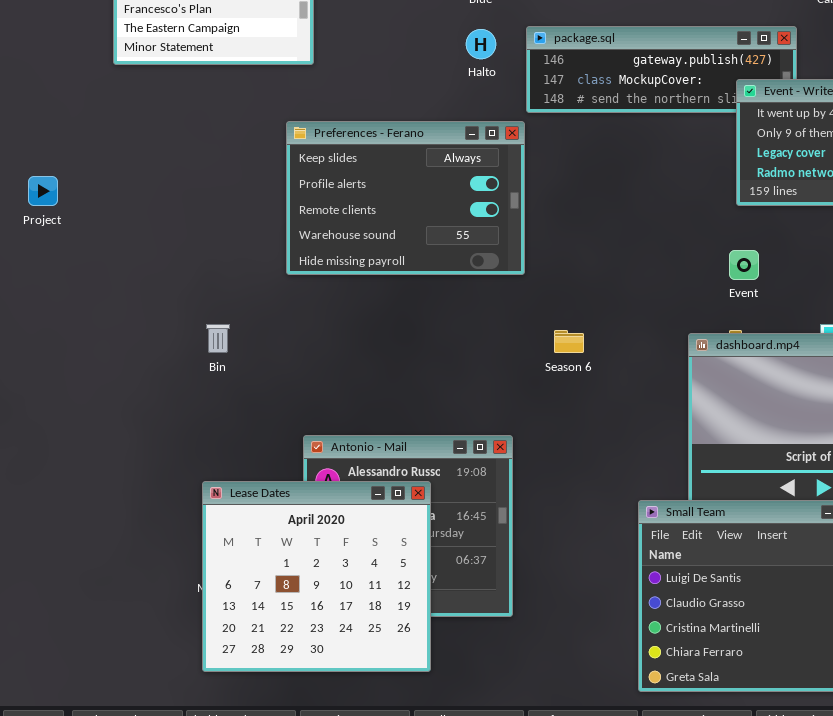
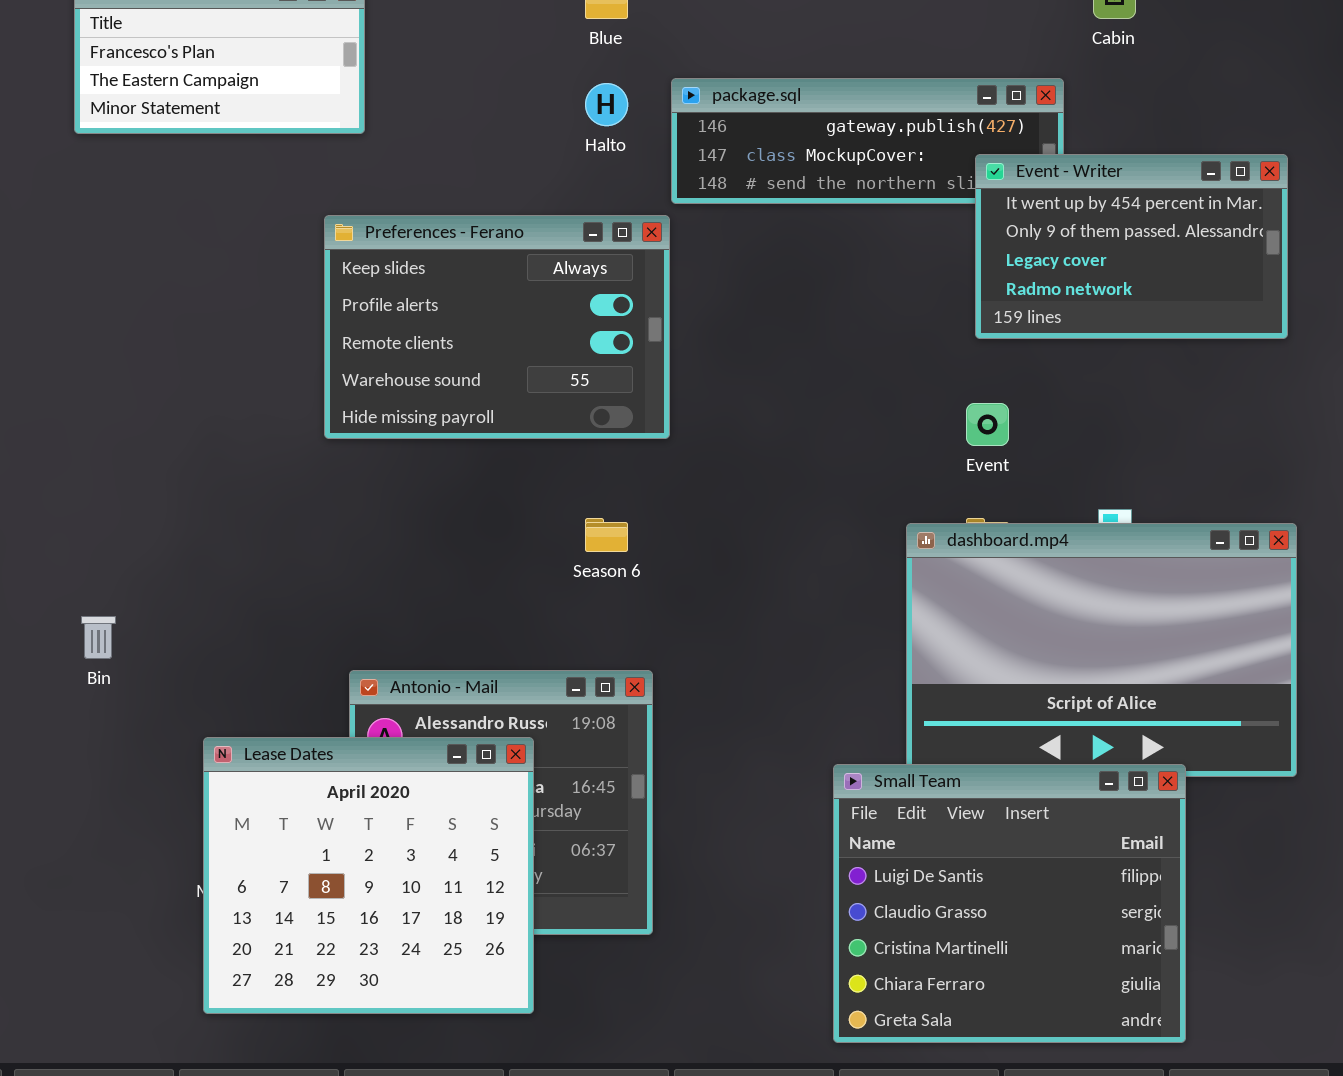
Bin: [206,324,230,353] -> [81,616,116,659], moved
Season 6: [554,330,584,353] -> [585,518,628,552], moved

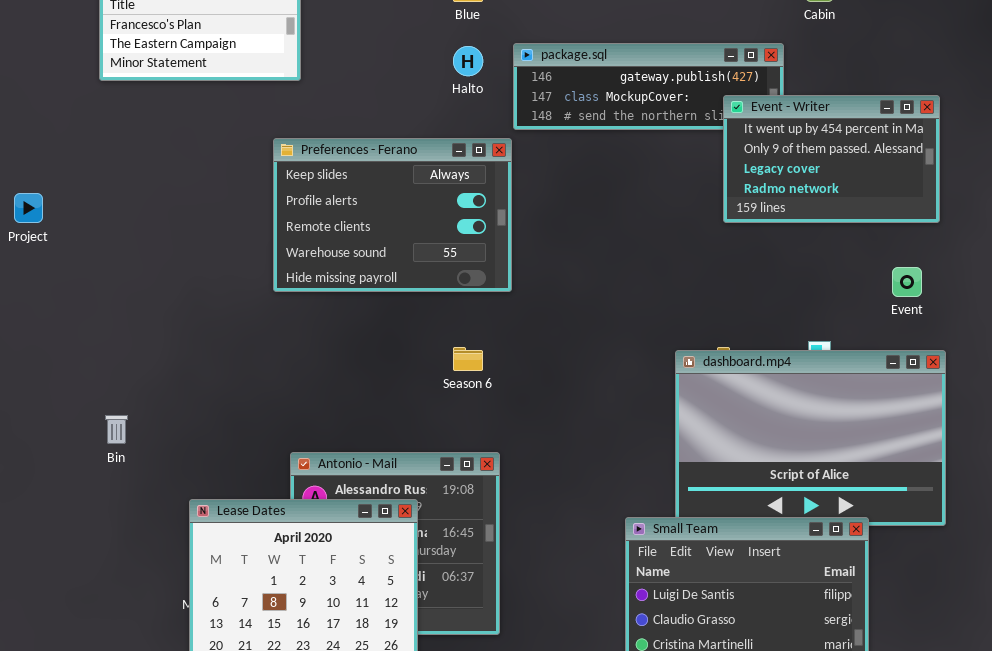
Event: [966,403,1009,446] -> [892,267,922,297], moved

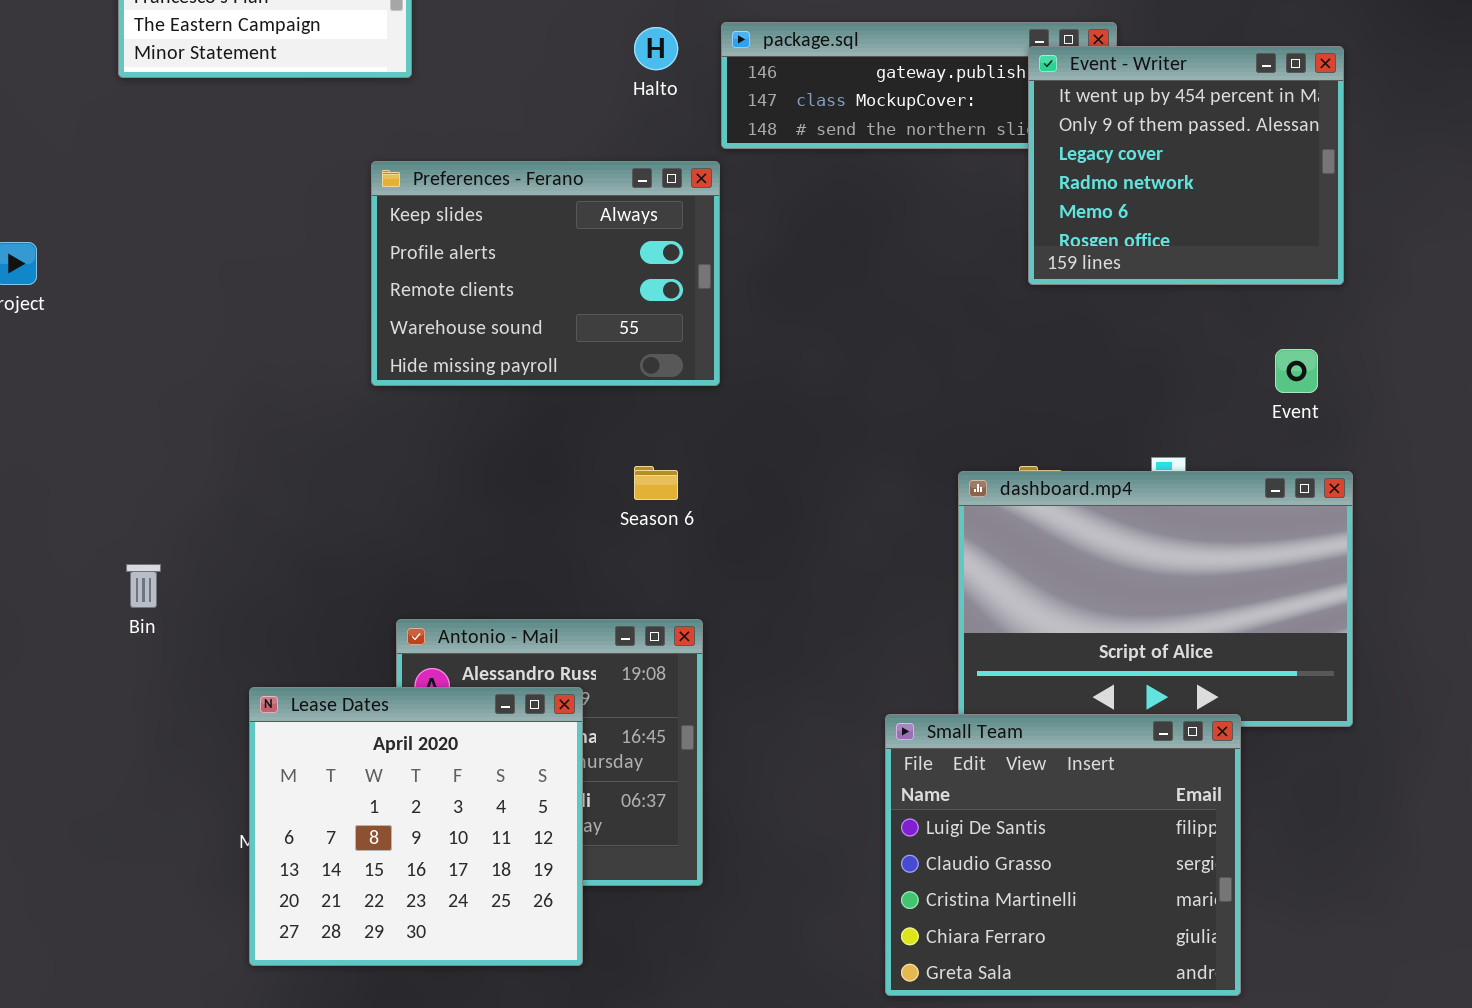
Event - Writer: [723,95,940,223] -> [1028,46,1344,285], resized

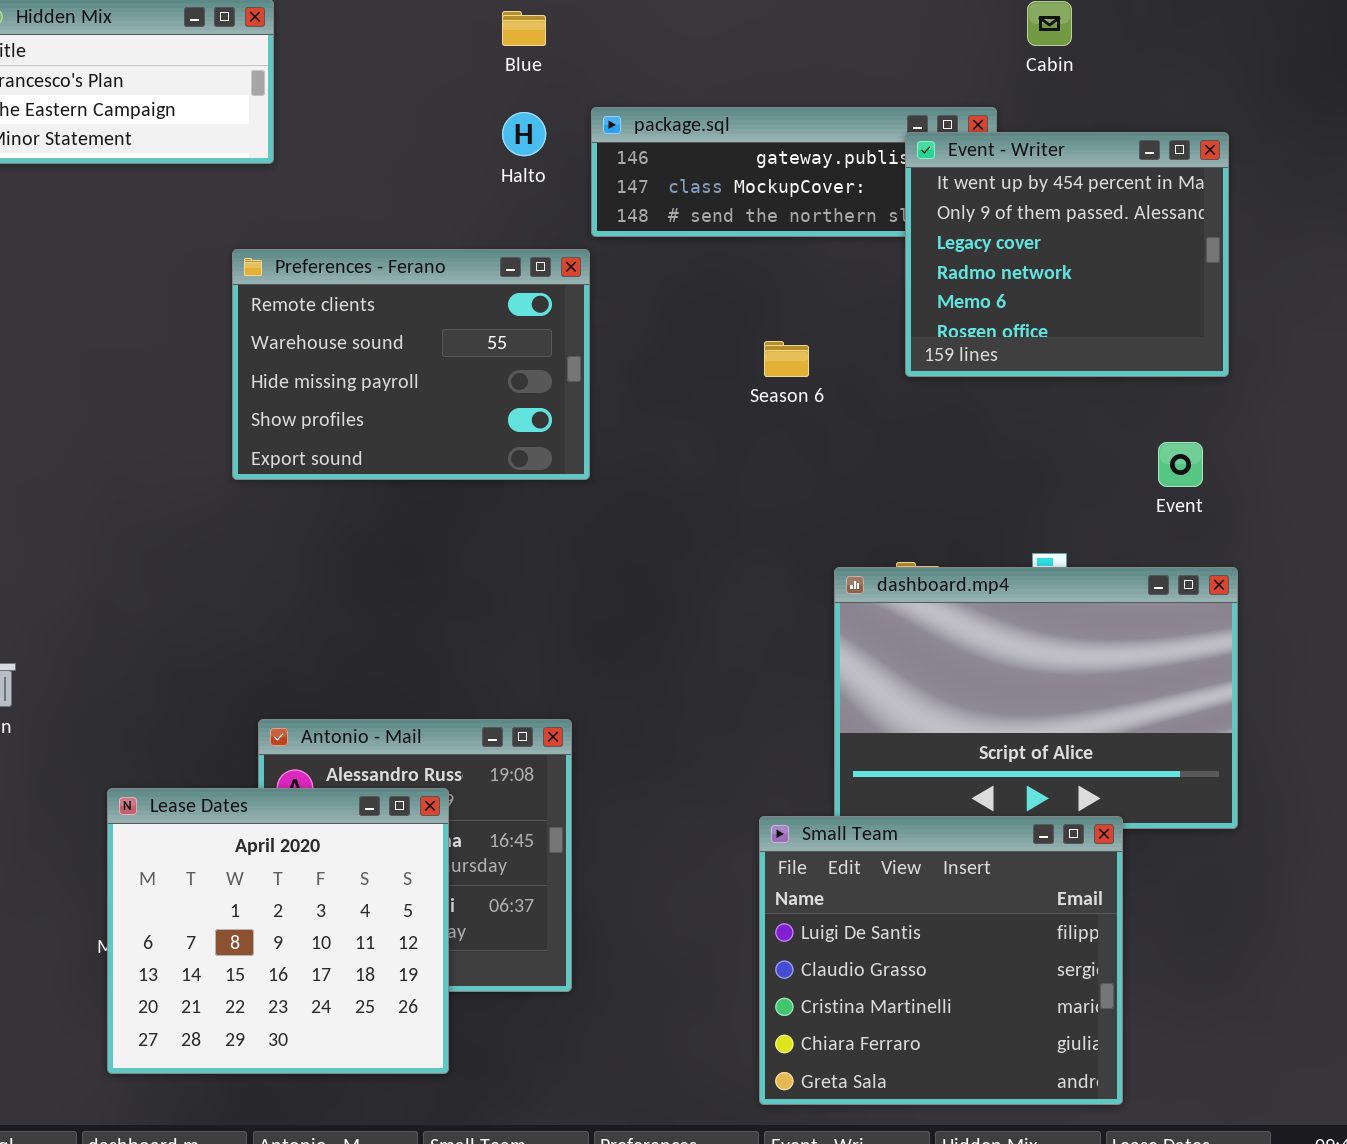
Preferences - Ferano: [371,161,720,386] -> [232,249,590,480], scrolled down 2 rows
Season 6: [634,466,678,500] -> [764,341,809,377], moved

